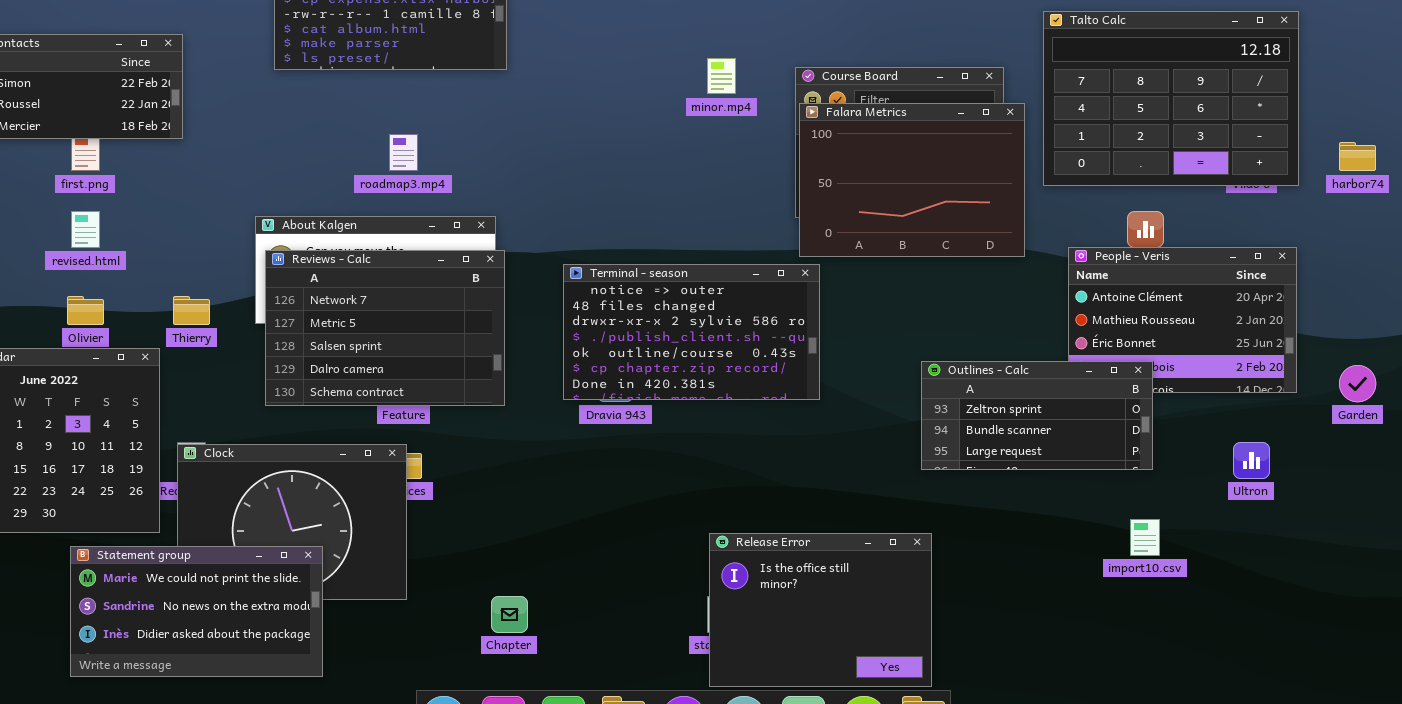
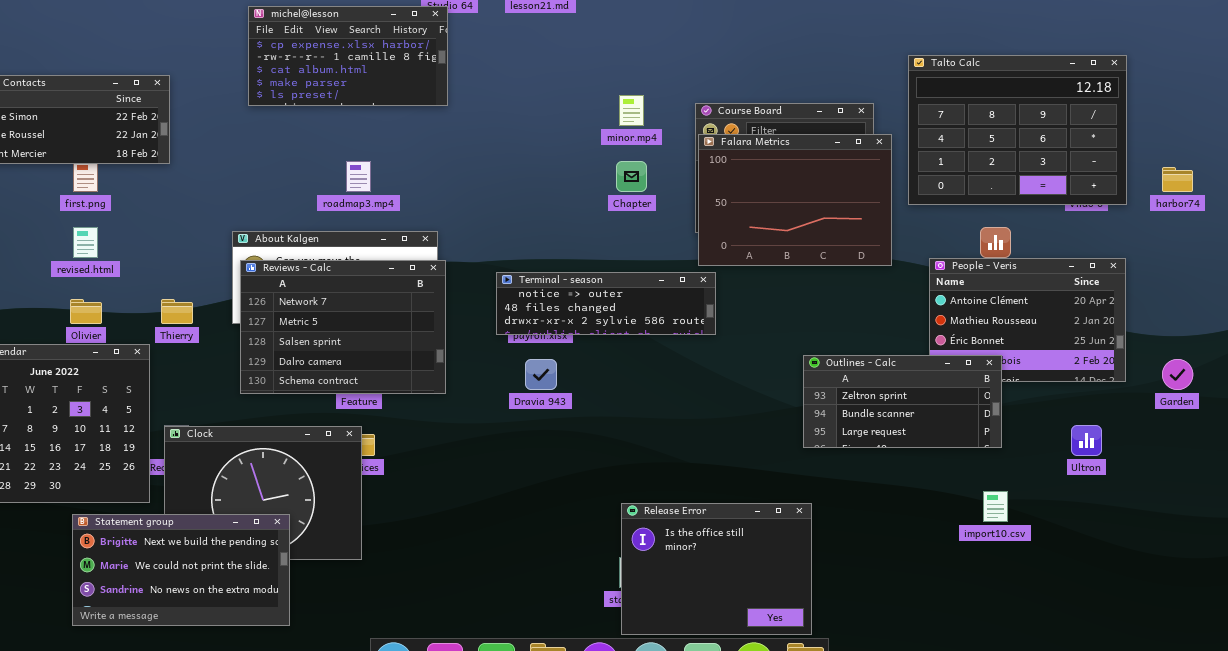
Terminal - season: [563,264,820,400] -> [496,272,716,335], resized
Statement group: [70,546,323,677] -> [72,514,290,626], scrolled up 1 row
Chapter: [491,596,528,633] -> [616,161,647,192], moved

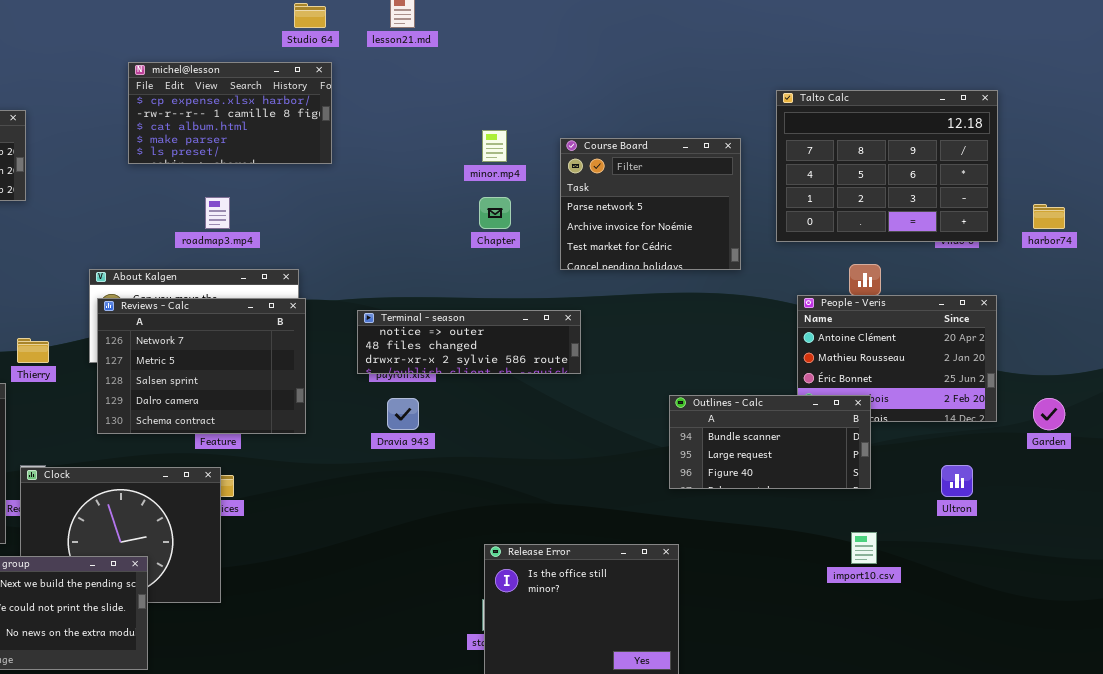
michel@lesson: [248,6,448,106] -> [128,62,332,164], moved
Falara Metrics: [698,134,892,266] -> none, closed
Outlines - Calc: [803,355,1002,448] -> [669,395,871,489], scrolled down 1 row

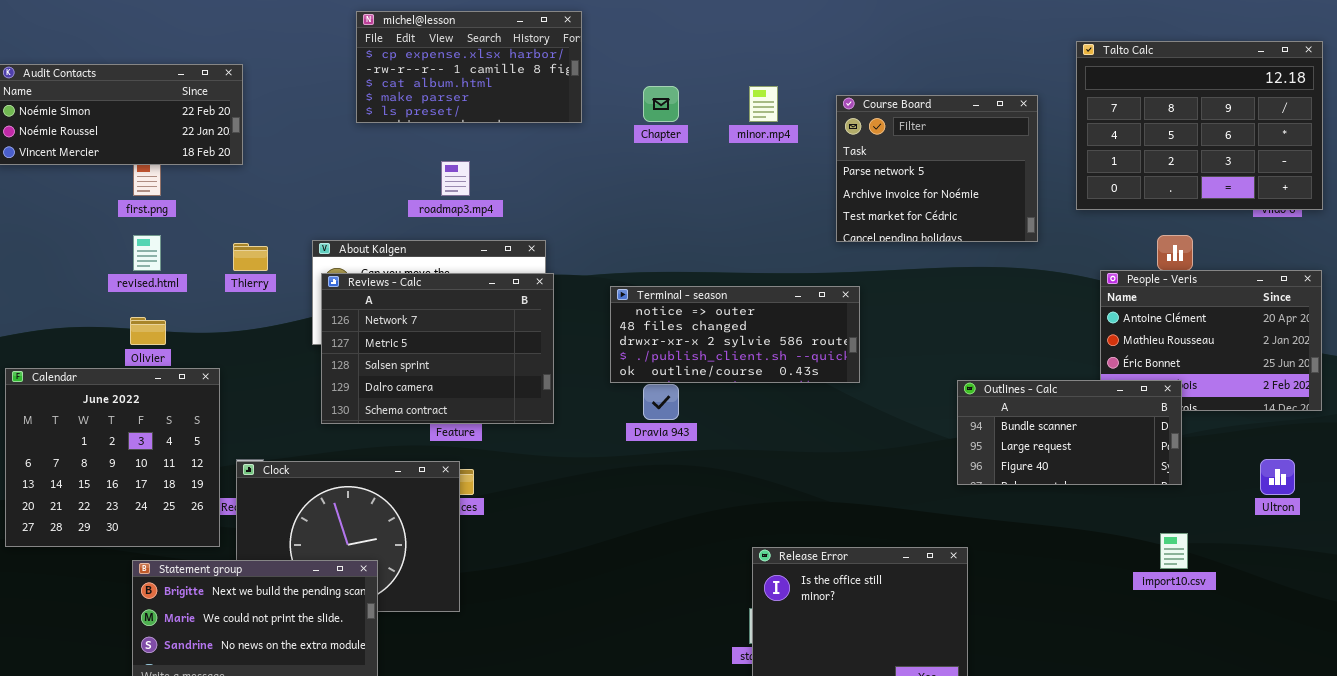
Chapter: [479,197,511,229] -> [643,86,679,122], moved
Terminal - season: [357,310,581,374] -> [610,286,860,383], resized
Thierry: [17,338,49,363] -> [233,243,268,271], moved

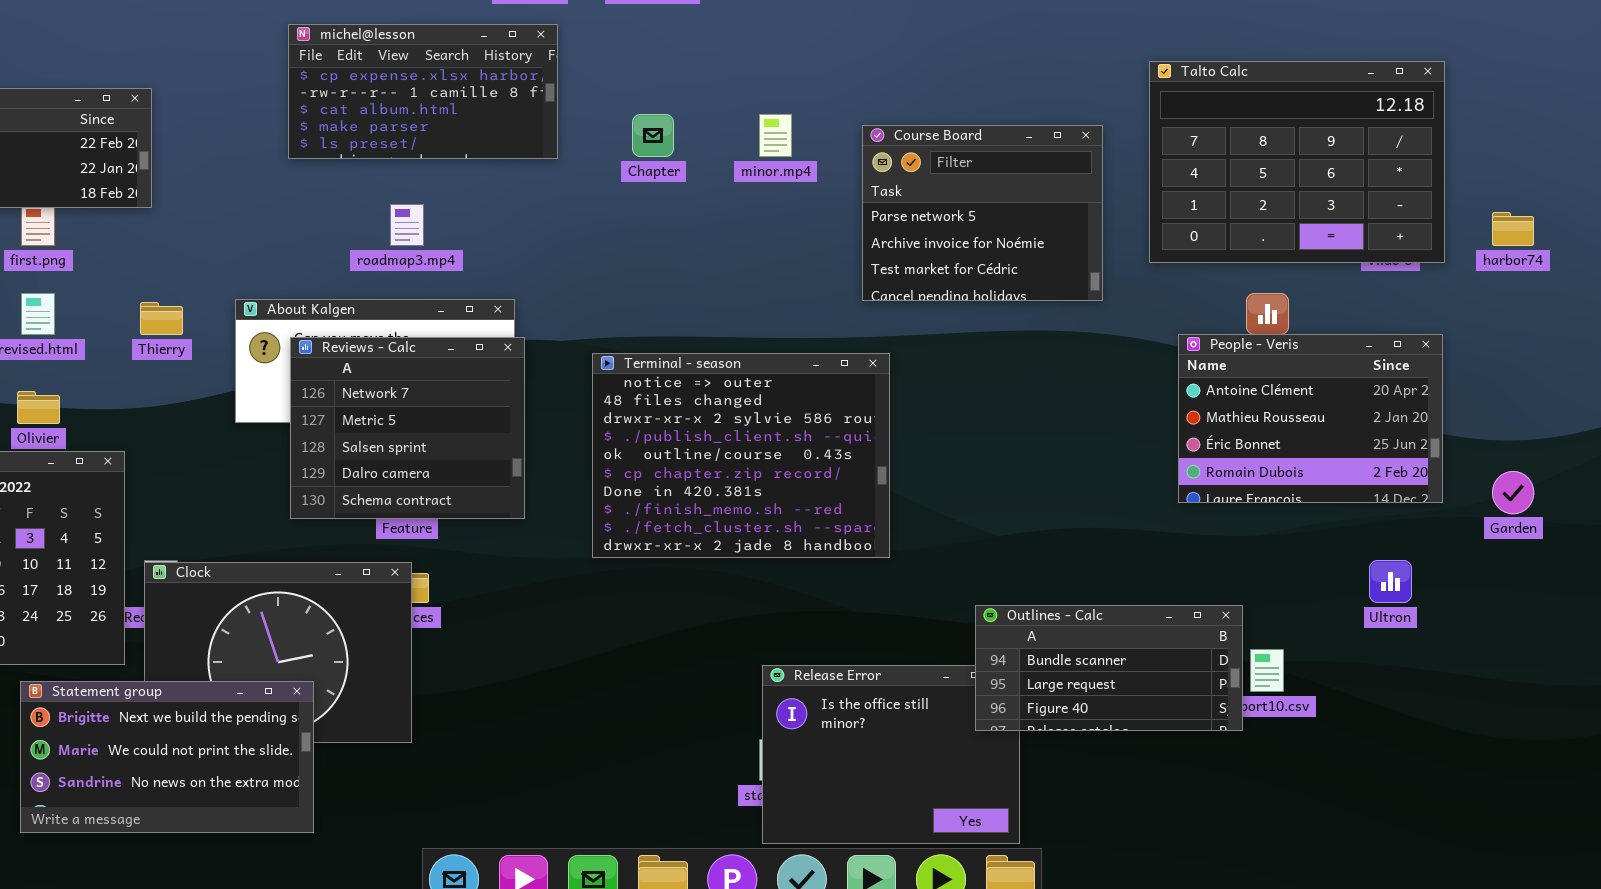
Reviews - Calc: [321,273,554,424] -> [290,337,525,519], resized
Terminal - season: [610,286,860,383] -> [592,353,890,558], resized
Outlines - Calc: [957,380,1182,485] -> [975,605,1243,731], moved

